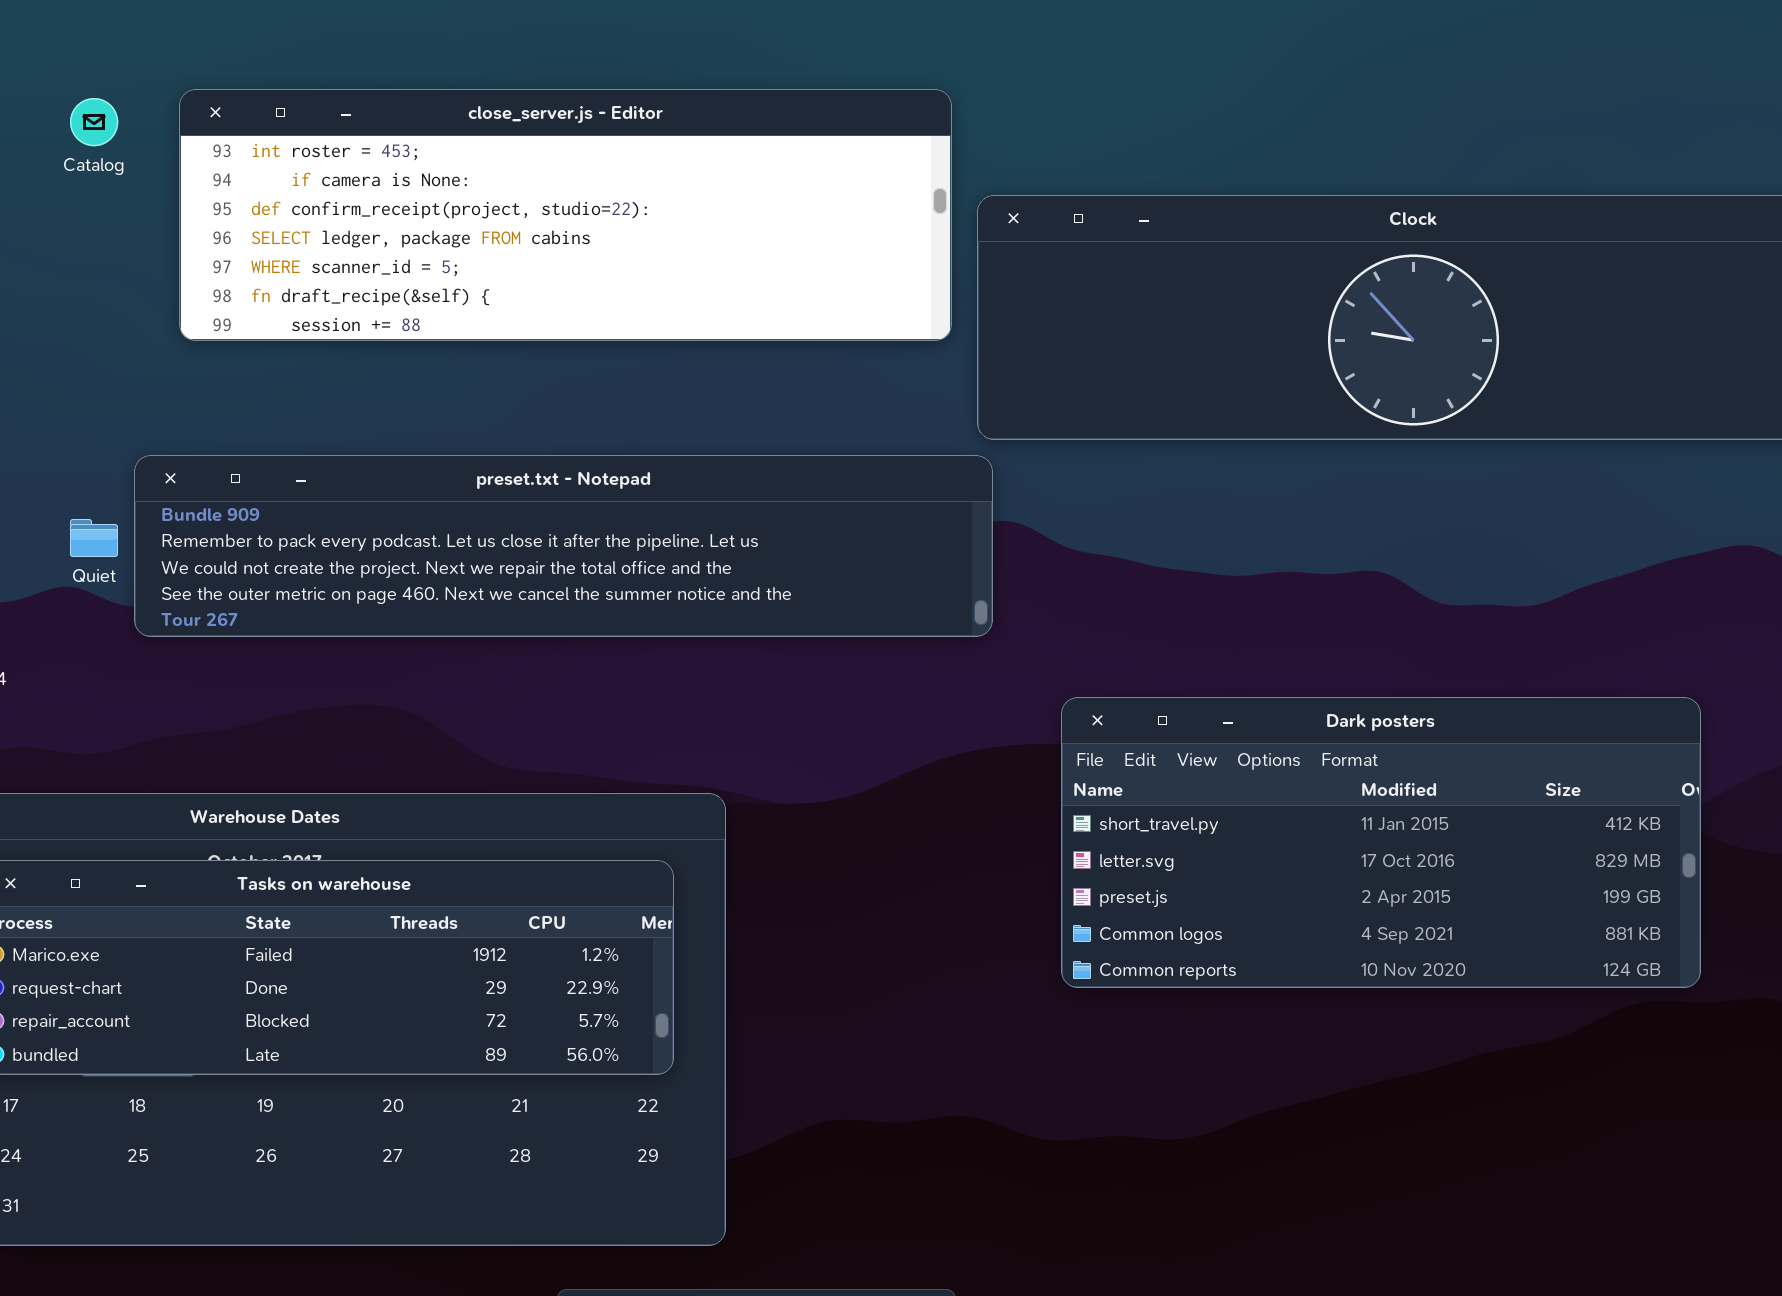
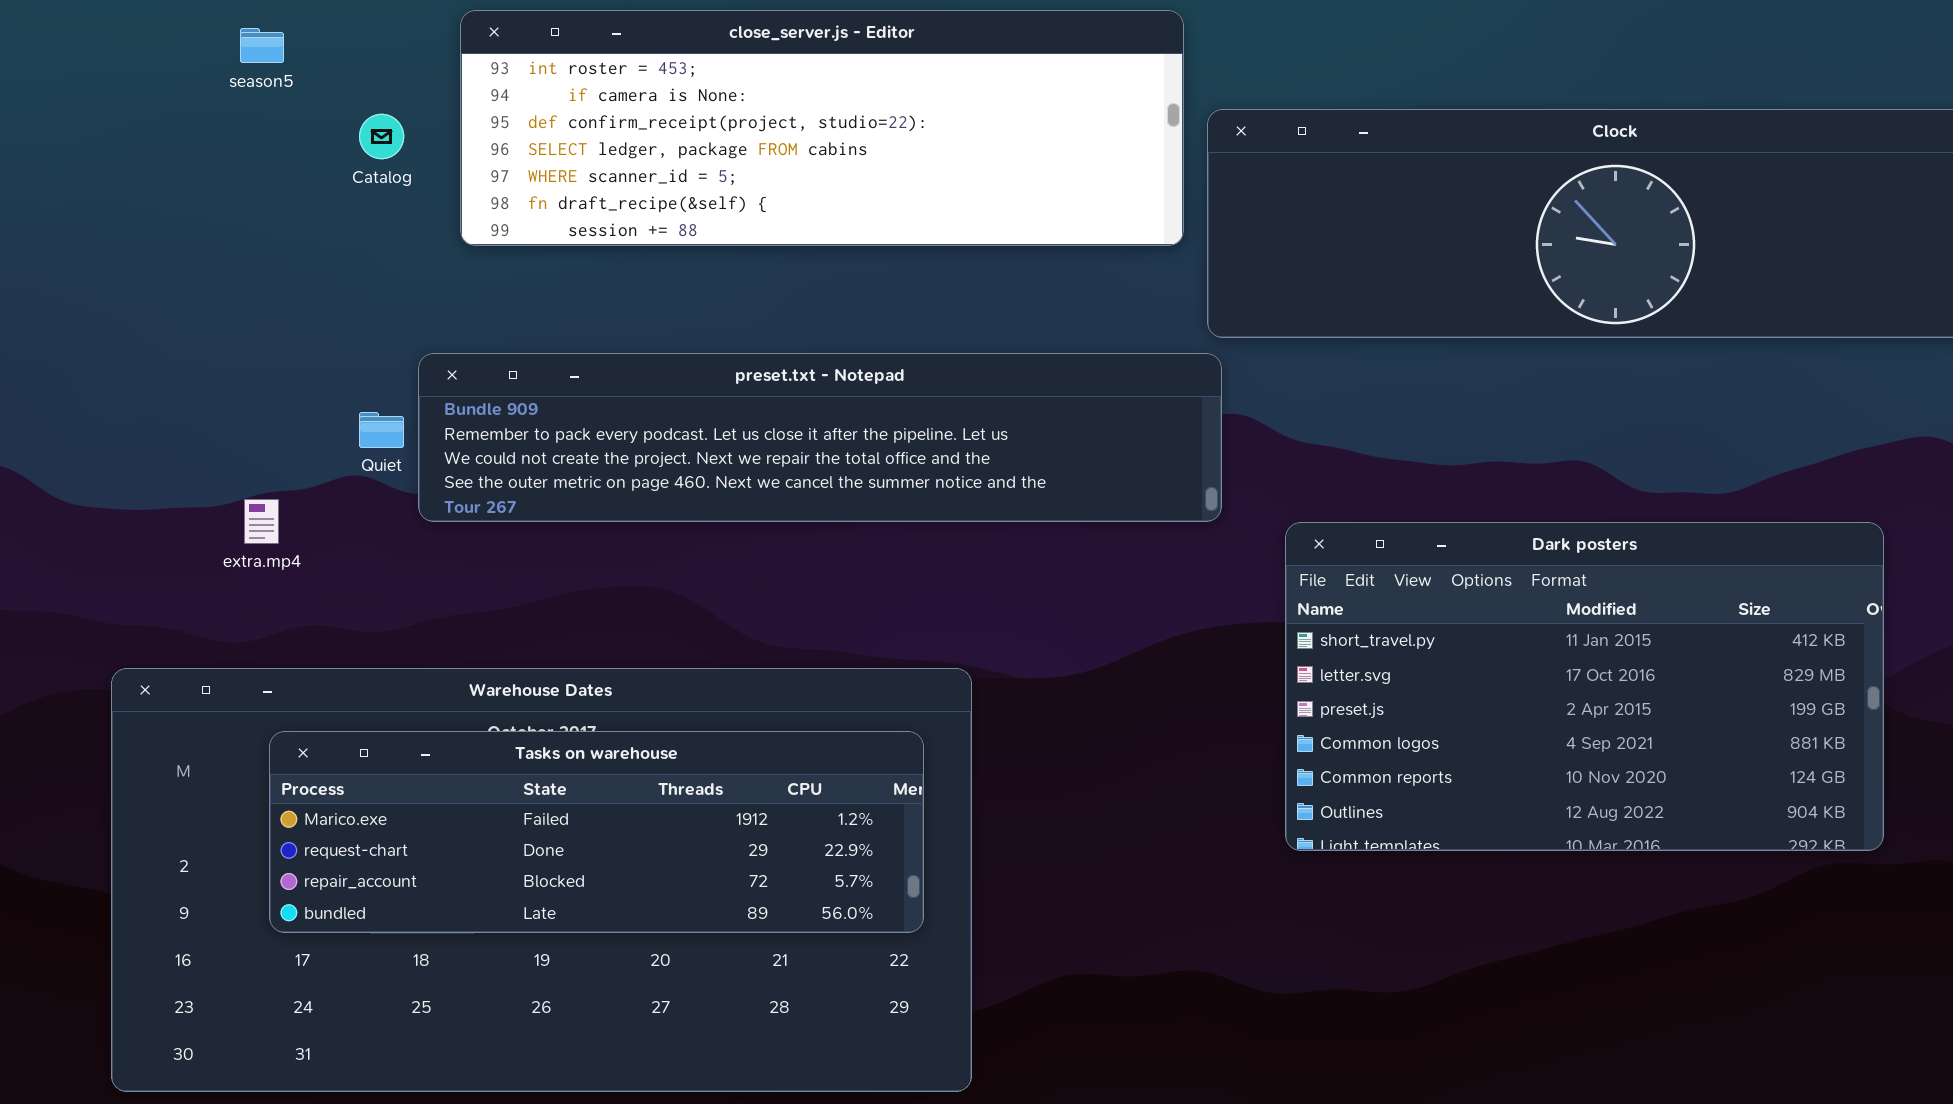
Catalog: [70,98,118,146] -> [359,114,404,159], moved
Dark posters: [1061,697,1701,988] -> [1285,522,1884,851], resized

